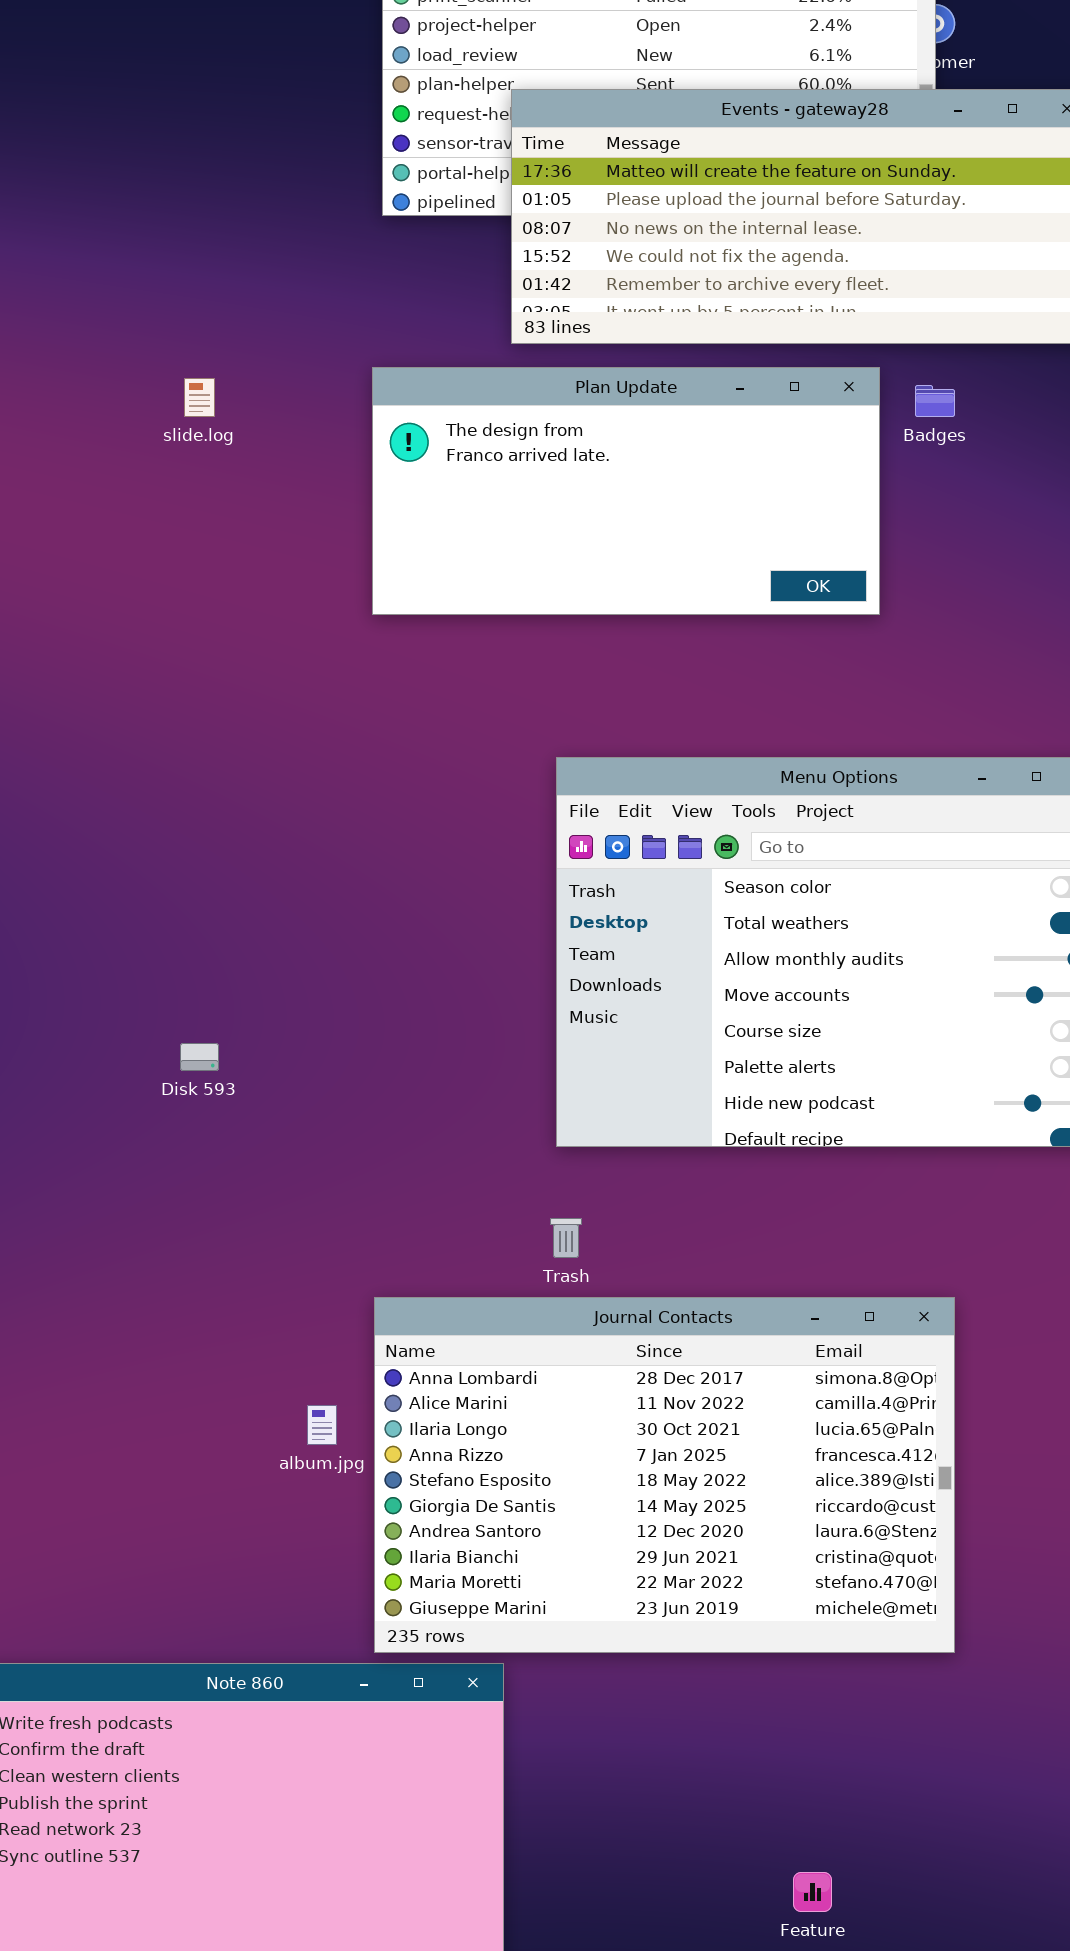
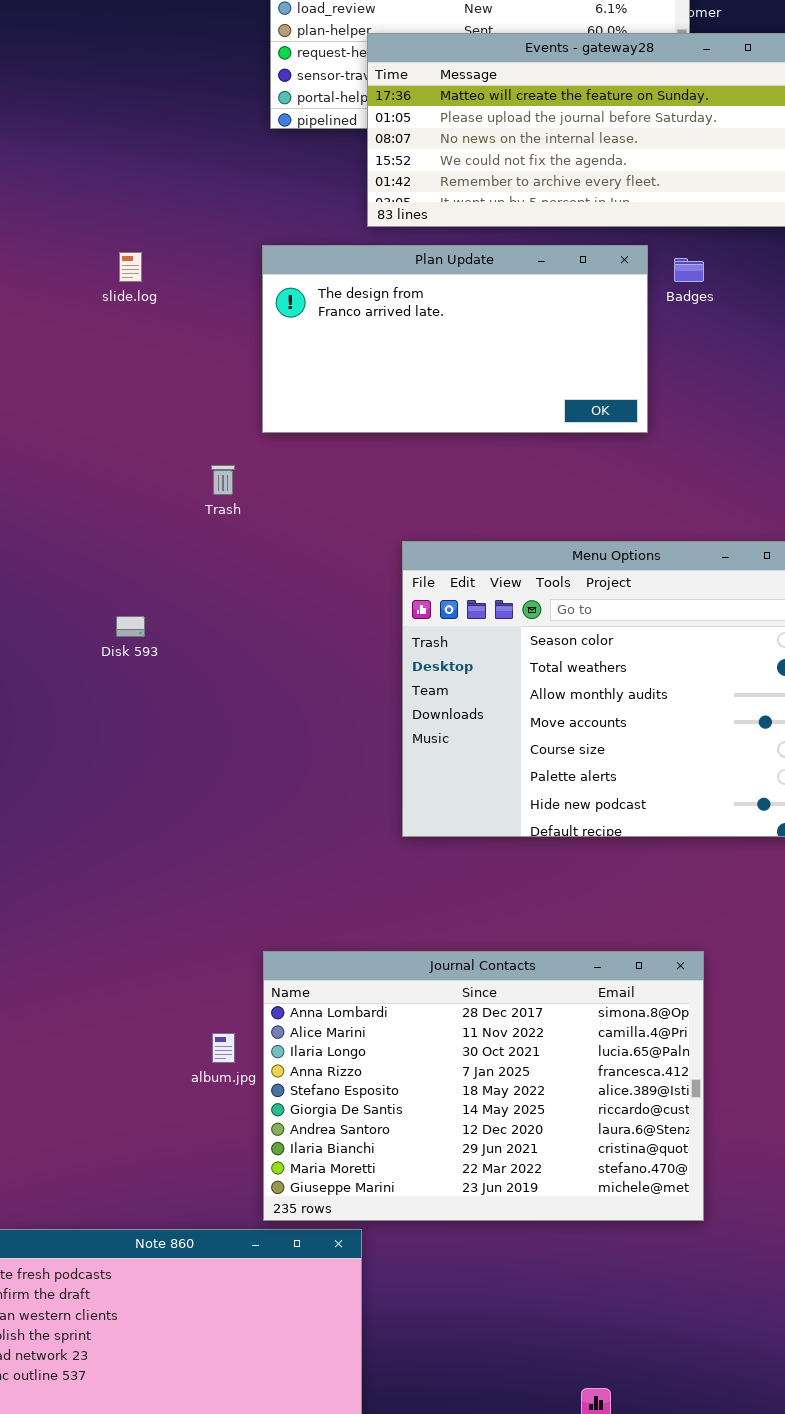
Disk 593: [180,1043,219,1071] -> [116,616,145,637], moved
Trash: [550,1218,582,1258] -> [211,465,235,495], moved

